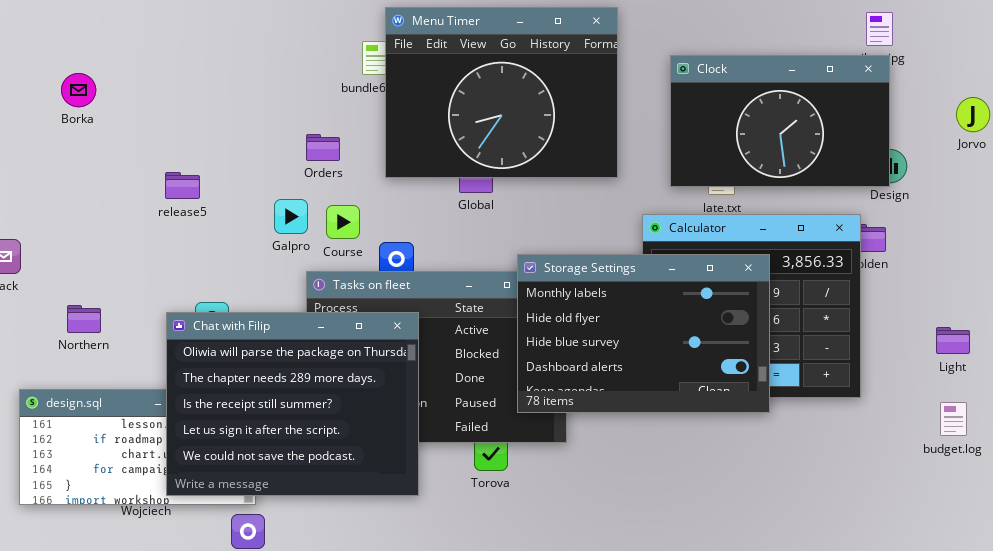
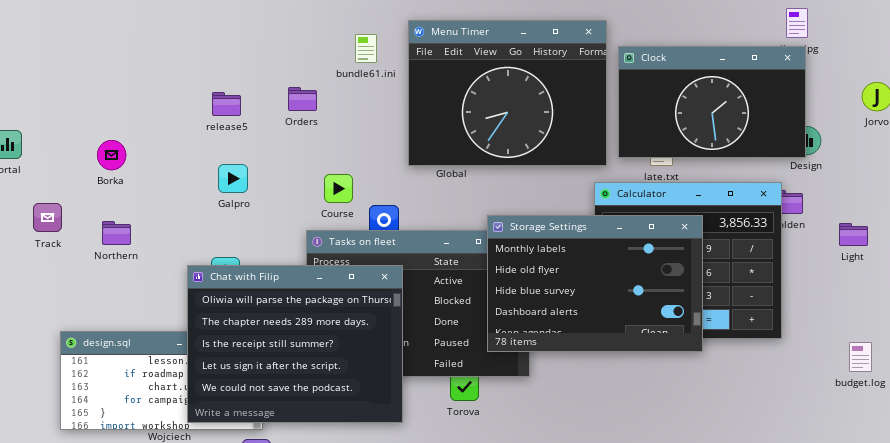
Menu Timer: [385,7,618,178] -> [408,20,607,166], moved
Borka: [61,73,96,107] -> [97,140,126,170], moved
Orders: [306,134,340,161] -> [288,87,317,111], moved
release5: [165,172,200,199] -> [212,92,241,116], moved
Galpro: [274,199,308,234] -> [218,164,248,193], moved
Northern: [67,305,101,333] -> [102,221,131,245], moved
Light: [936,327,970,354] -> [839,223,868,246], moved

